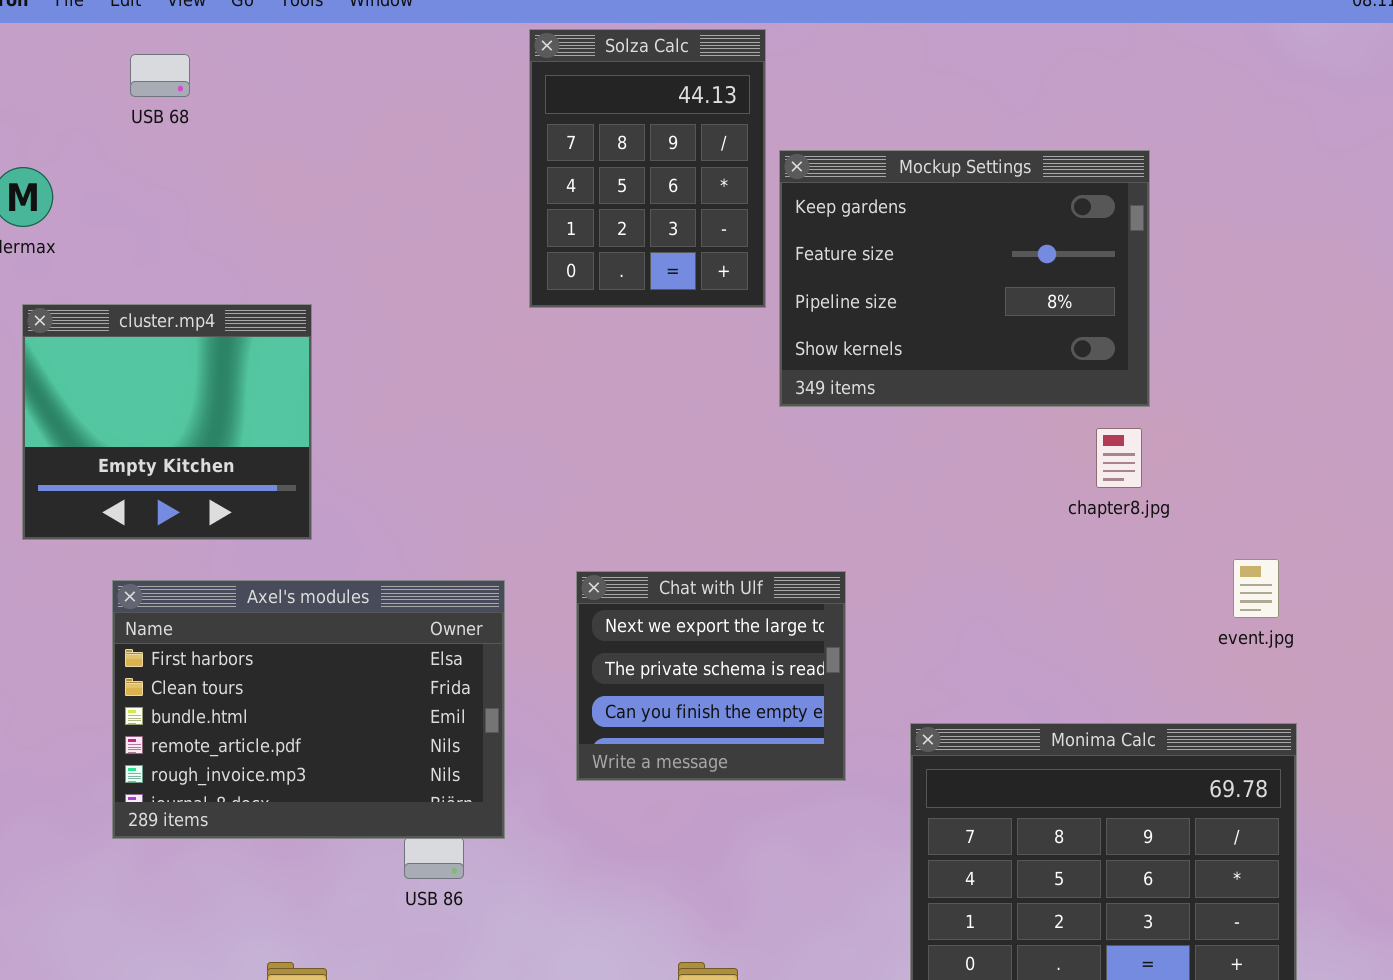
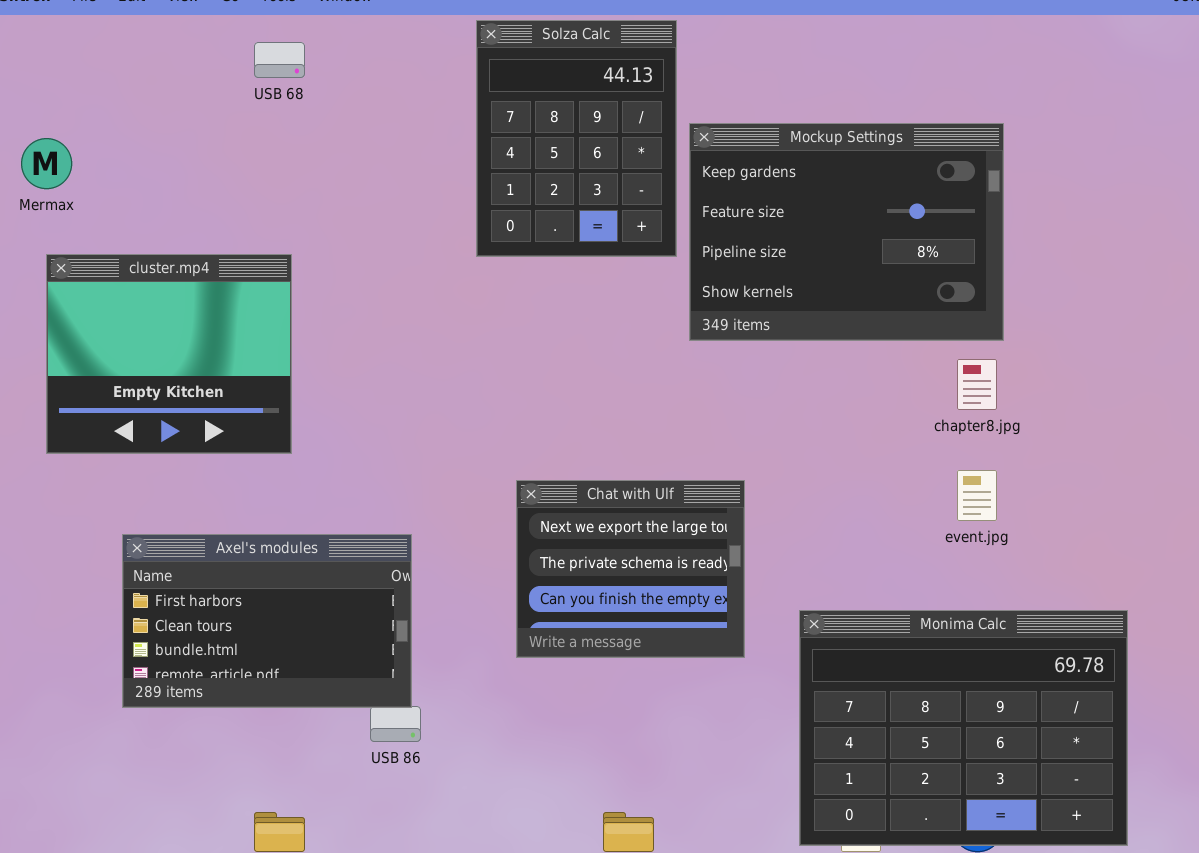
USB 68: [130,54,190,97] -> [254,42,305,78], moved
event.jpg: [1233,559,1279,618] -> [957,470,997,521], moved
Axel's modules: [112,580,505,839] -> [122,534,412,708], resized

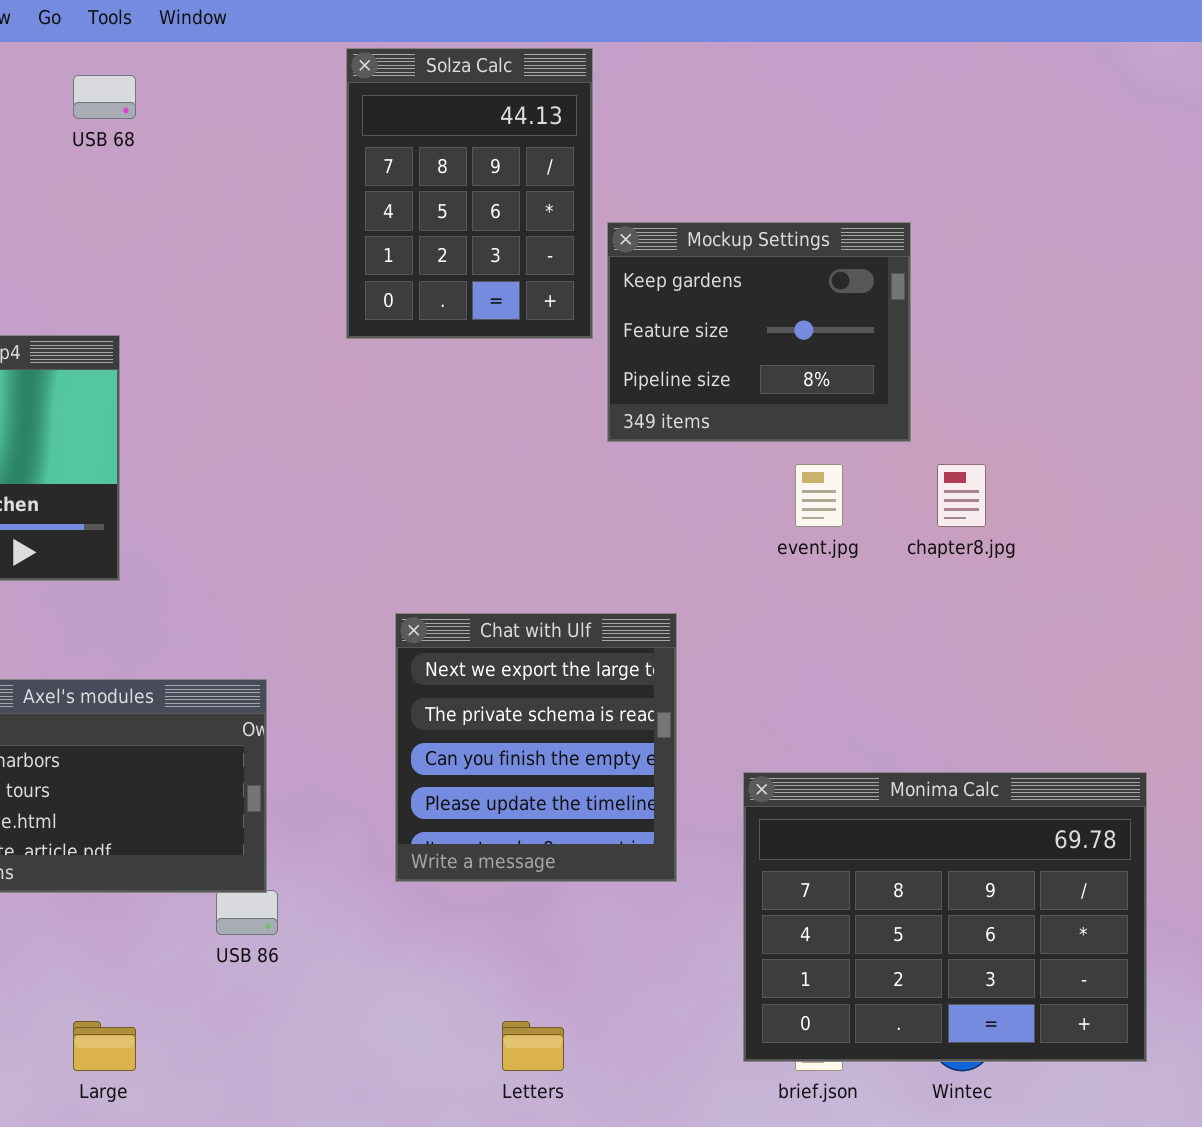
Mockup Settings: [689,123,1004,341] -> [607,222,911,442], resized
event.jpg: [957,470,997,521] -> [795,464,843,527], moved
Chat with Ulf: [516,480,745,658] -> [395,613,677,882], resized

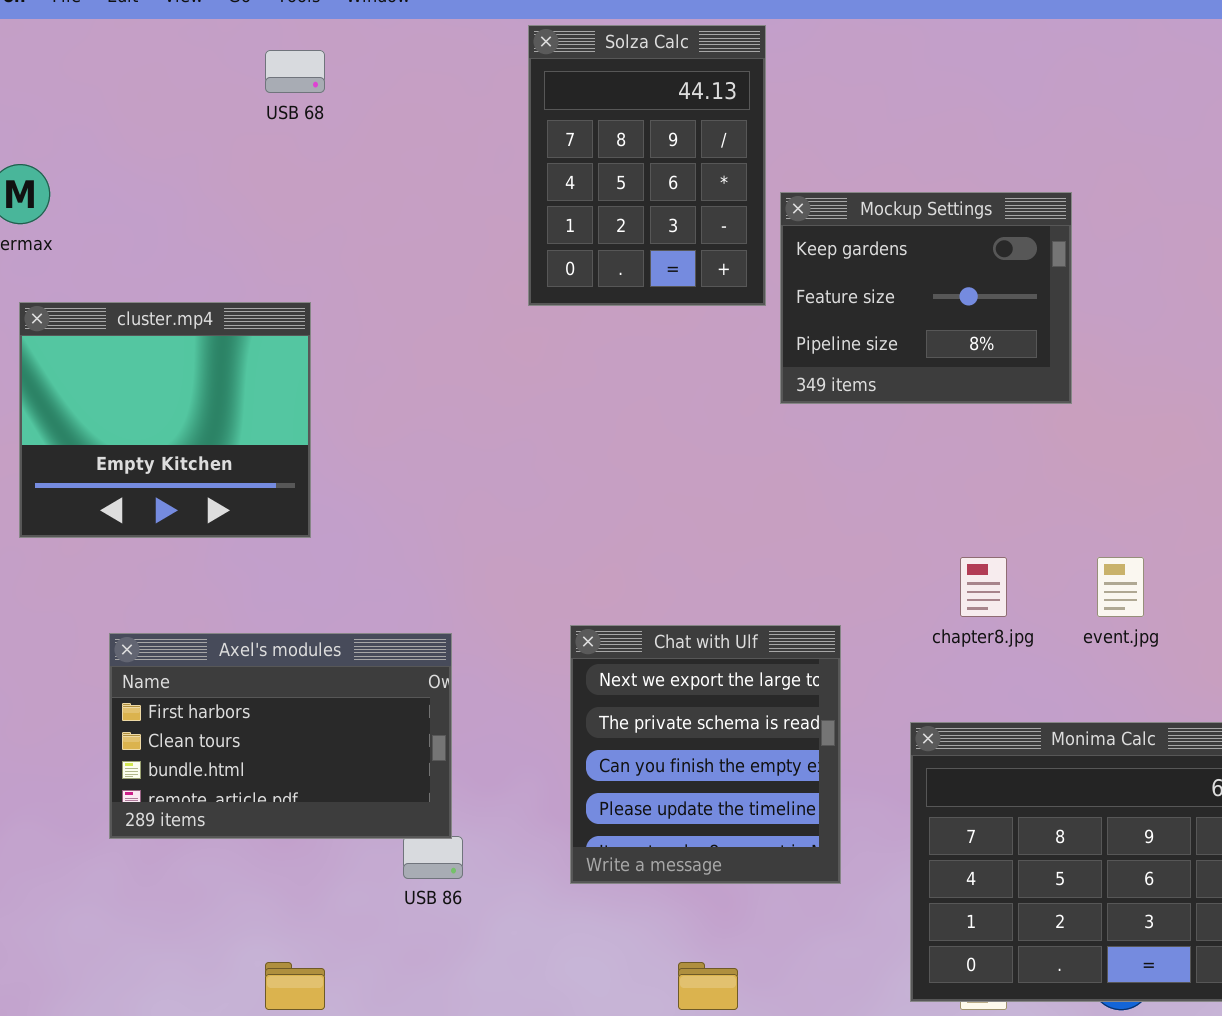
event.jpg: [795,464,843,527] -> [1097,557,1144,617], moved
chapter8.jpg: [937,464,986,527] -> [960,557,1007,617], moved
Chat with Ulf: [395,613,677,882] -> [570,625,841,884], moved

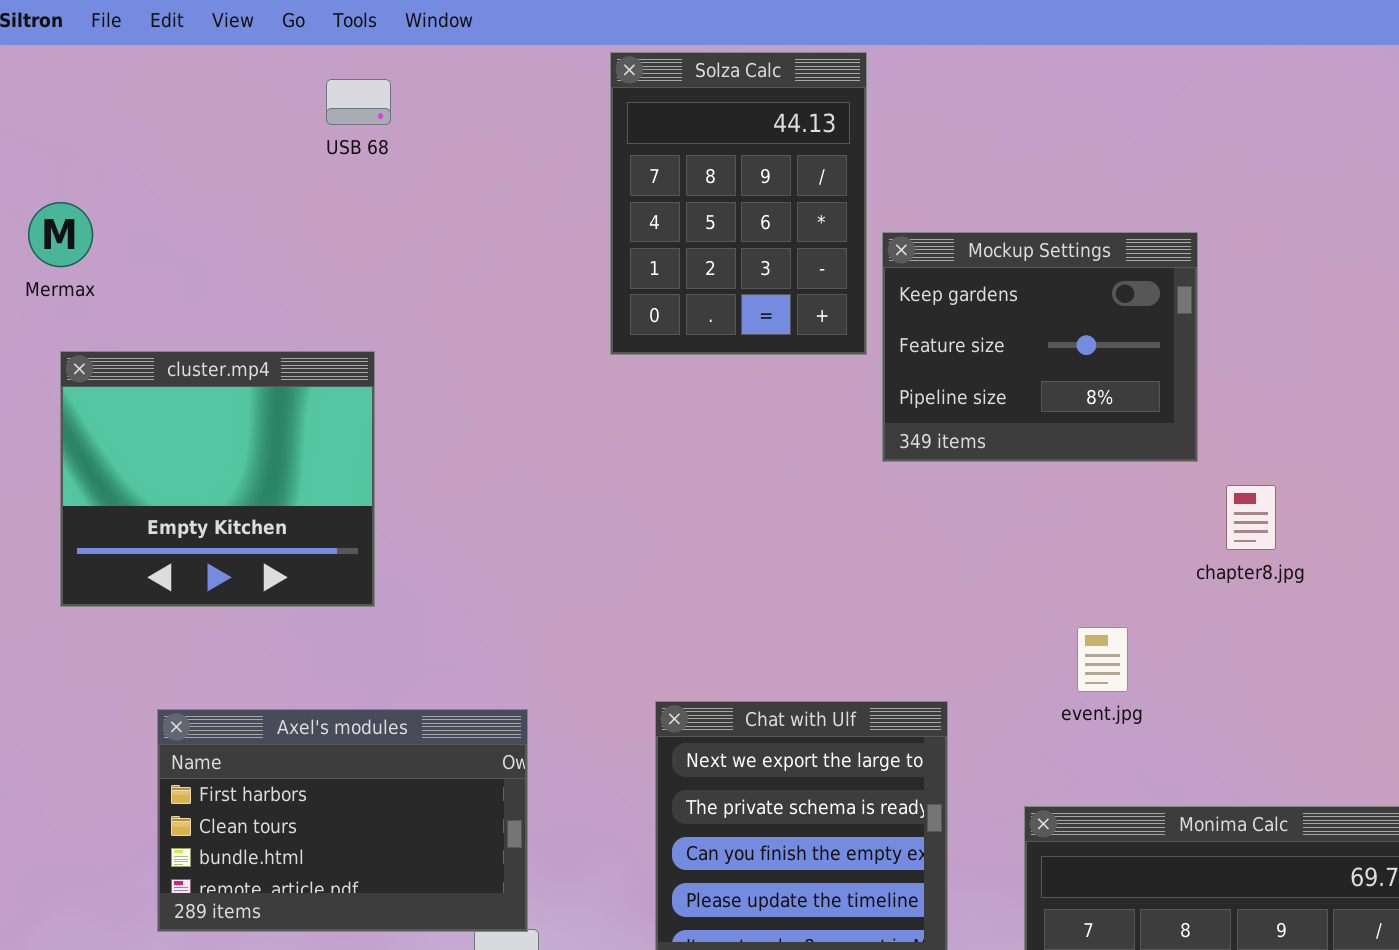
chapter8.jpg: [960,557,1007,617] -> [1226,485,1276,550], moved
event.jpg: [1097,557,1144,617] -> [1077,627,1128,692], moved

